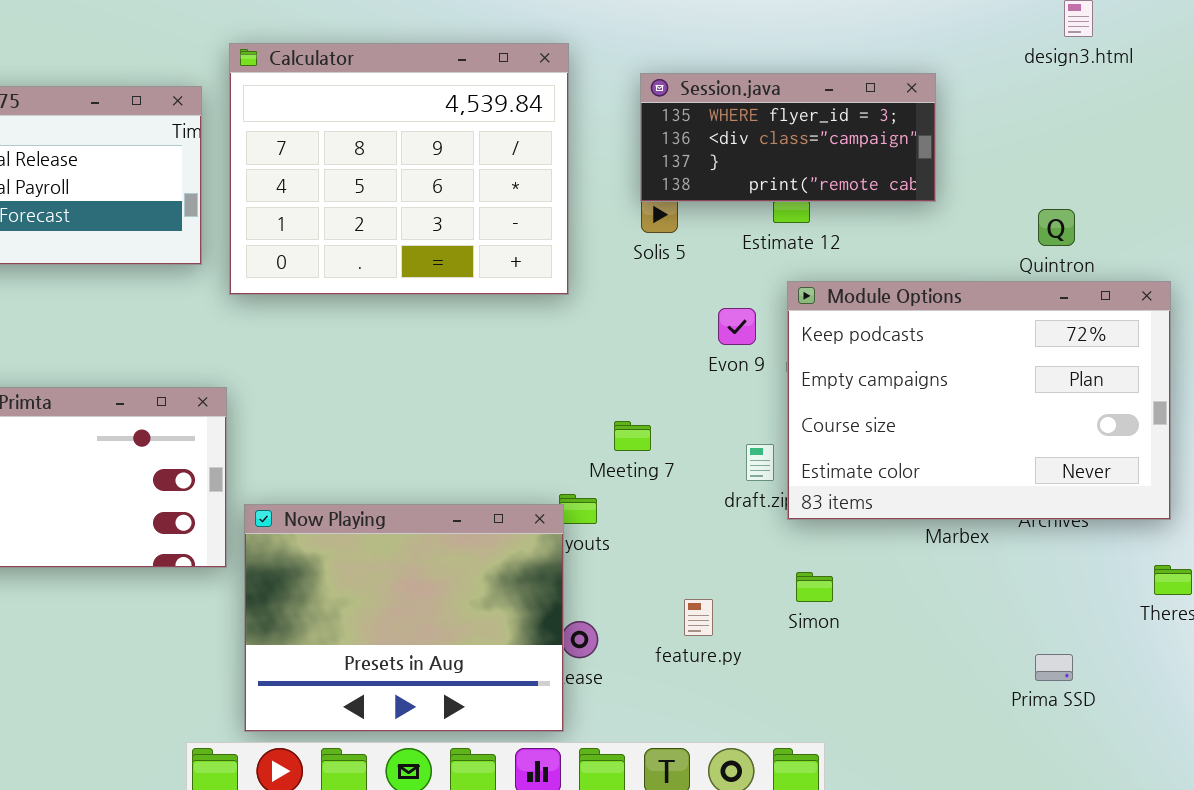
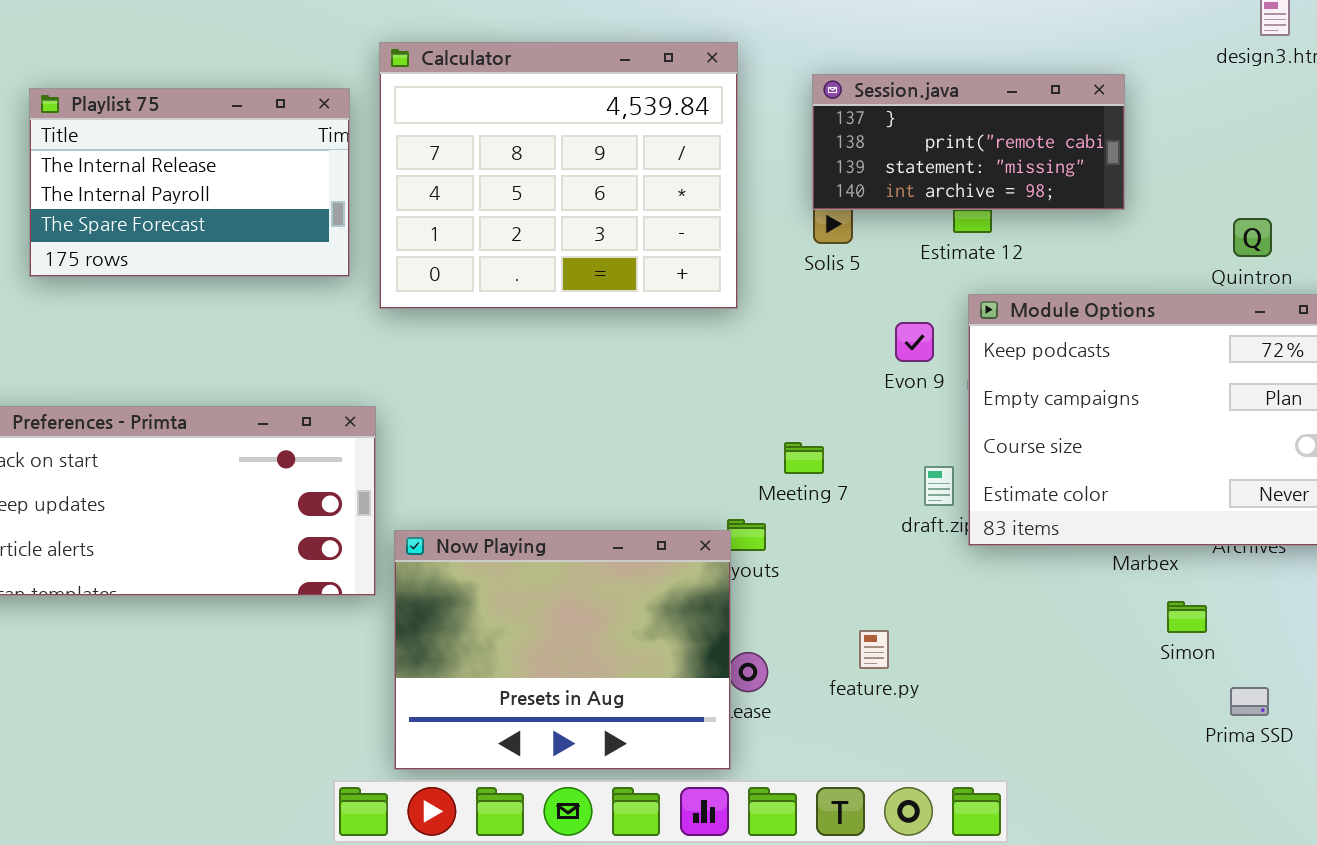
Session.java: [640,73,936,202] -> [812,74,1125,210], scrolled down 2 rows
Simon: [796,572,833,602] -> [1167,601,1207,633], moved

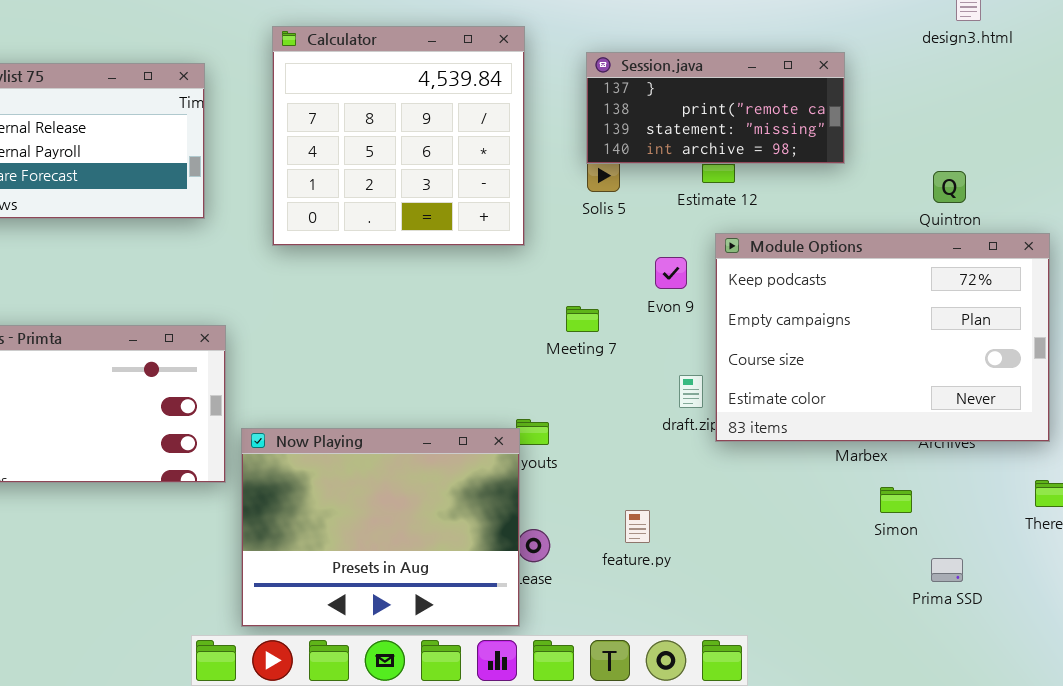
Calculator: [379,42,738,309] -> [272,26,525,246], resized
Meeting 7: [784,442,824,474] -> [566,306,599,332], moved

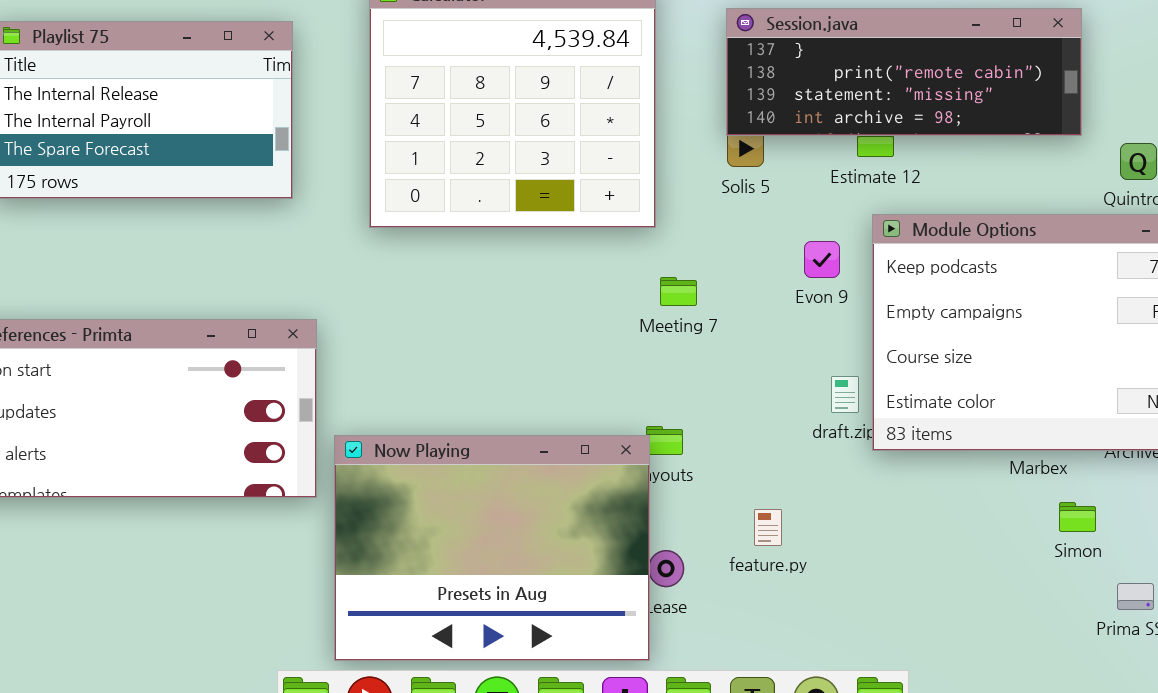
Session.java: [586,52,845,164] -> [726,8,1082,136], resized
Meeting 7: [566,306,599,332] -> [660,277,697,306], moved
feature.py: [625,510,650,543] -> [754,509,782,546], moved

